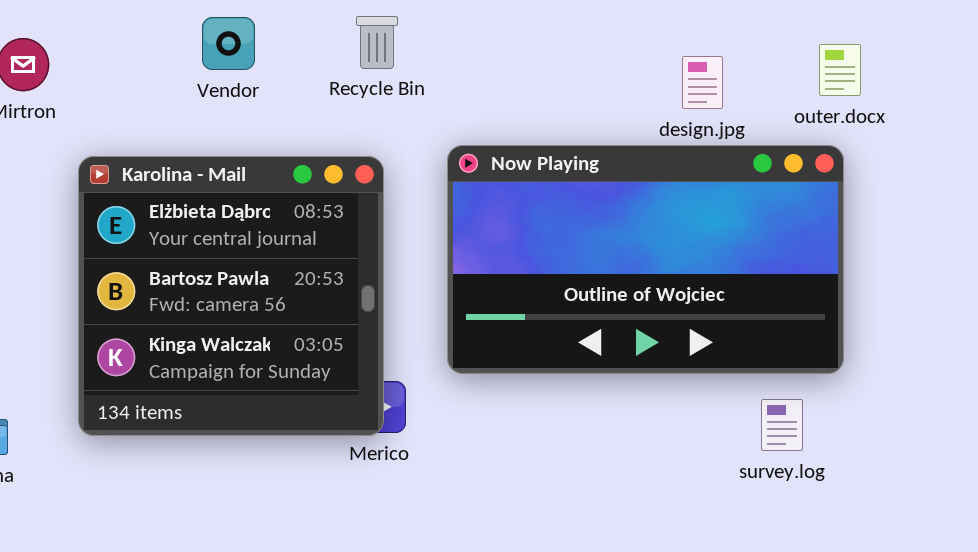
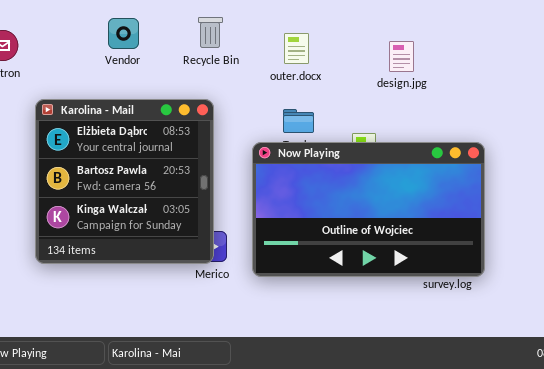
outer.docx: [819,44,861,96] -> [284,33,309,64], moved
Now Playing: [447,145,844,374] -> [252,142,485,277], moved

